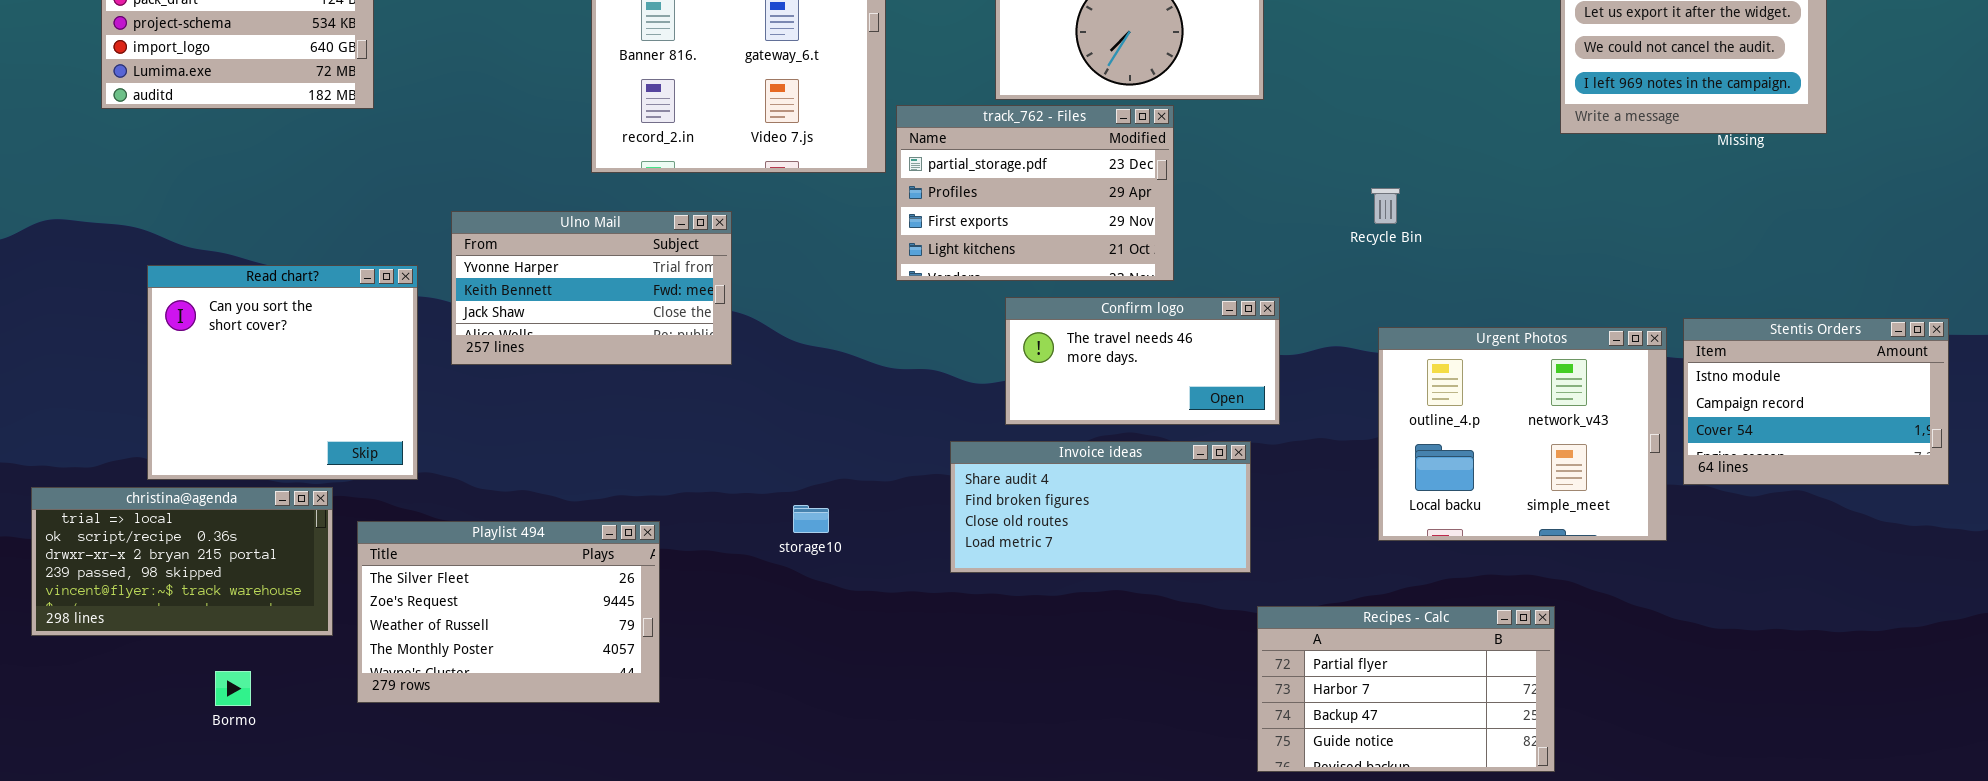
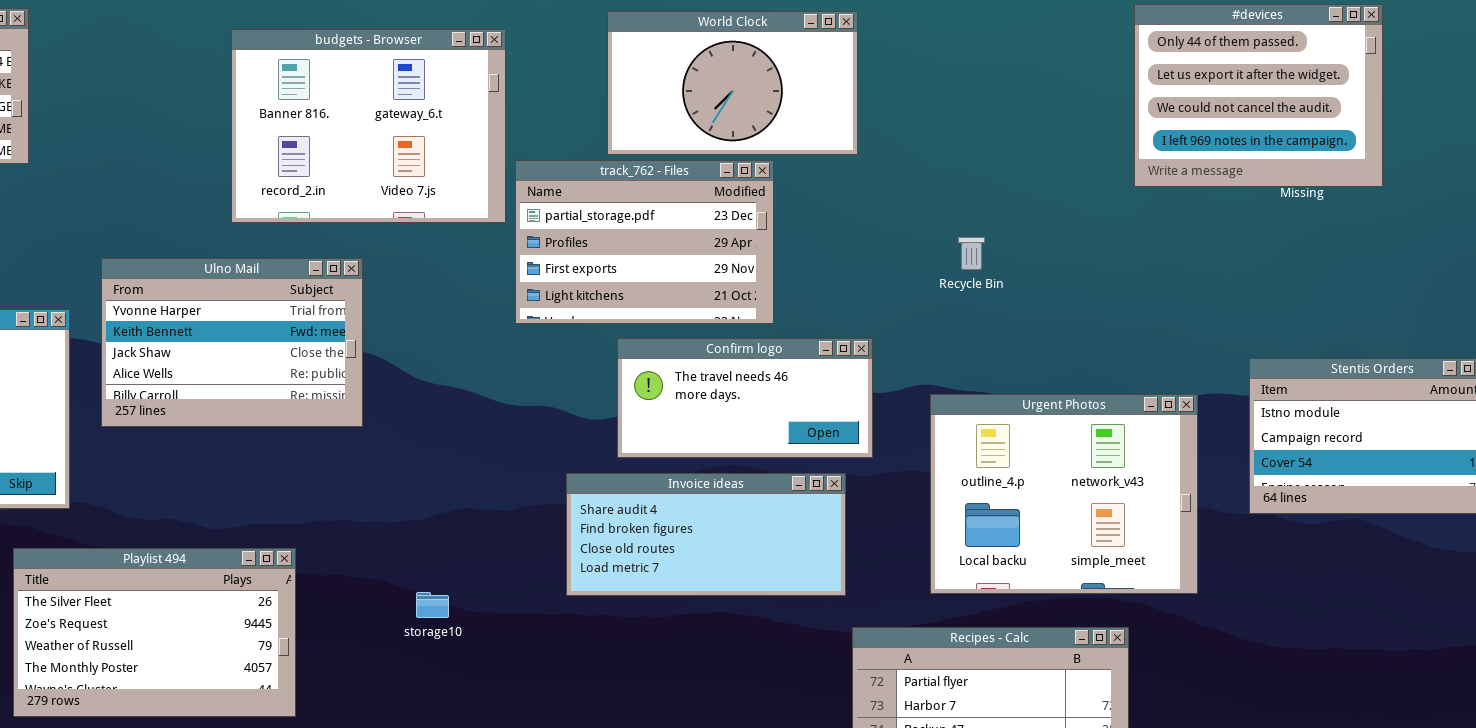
Ulno Mail: [451,211,732,365] -> [101,258,363,427], resized
Urgent Photos: [1378,327,1667,541] -> [930,394,1198,594], moved
storage10: [793,505,829,533] -> [416,592,449,618], moved

